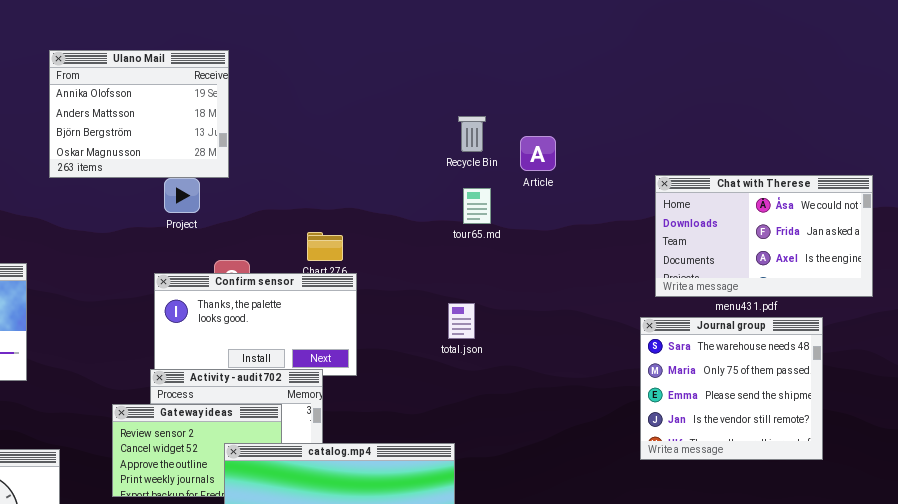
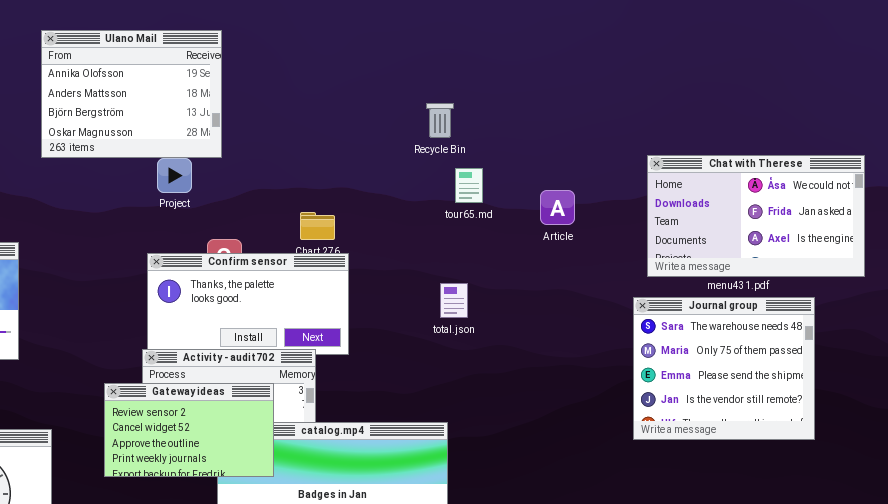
Recycle Bin: [458,116,486,152] -> [426,103,454,138], moved
Article: [520,136,556,171] -> [540,190,575,225], moved
Gateway ideas: [112,404,282,497] -> [104,383,274,477], raised

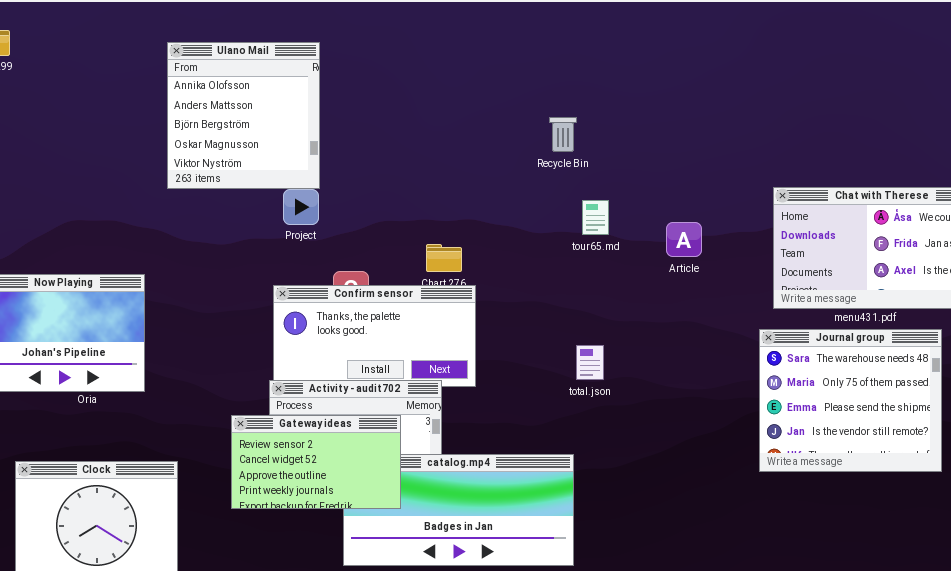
Ulano Mail: [41,30,222,158] -> [167,42,320,189], resized
Recycle Bin: [426,103,454,138] -> [549,117,577,152], moved
total.json: [440,283,468,318] -> [576,345,604,380], moved

